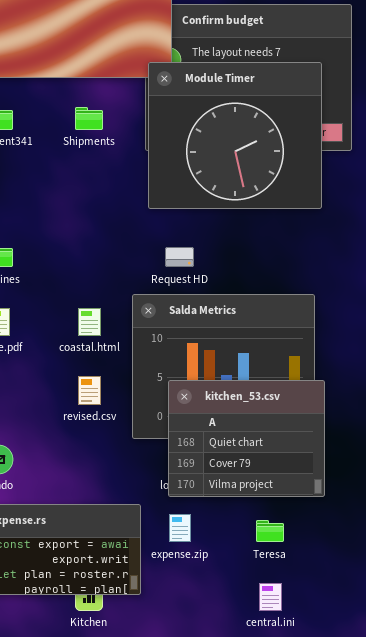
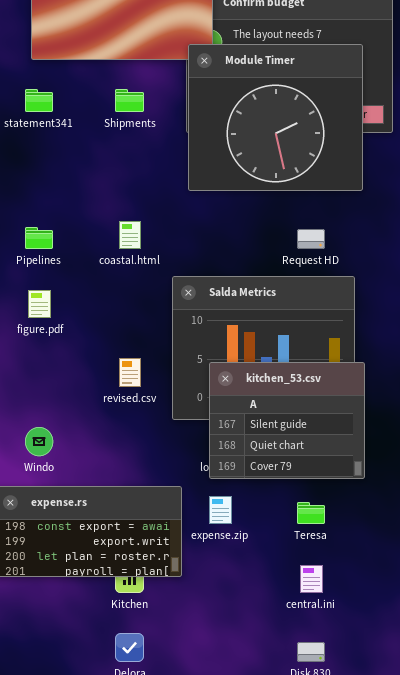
Request HD: [165,247,194,267] -> [297,229,325,249], moved
coastal.html: [78,308,101,336] -> [119,221,141,249], moved
kitchen_53.csv: [168,380,325,497] -> [209,362,365,479], scrolled up 1 row

